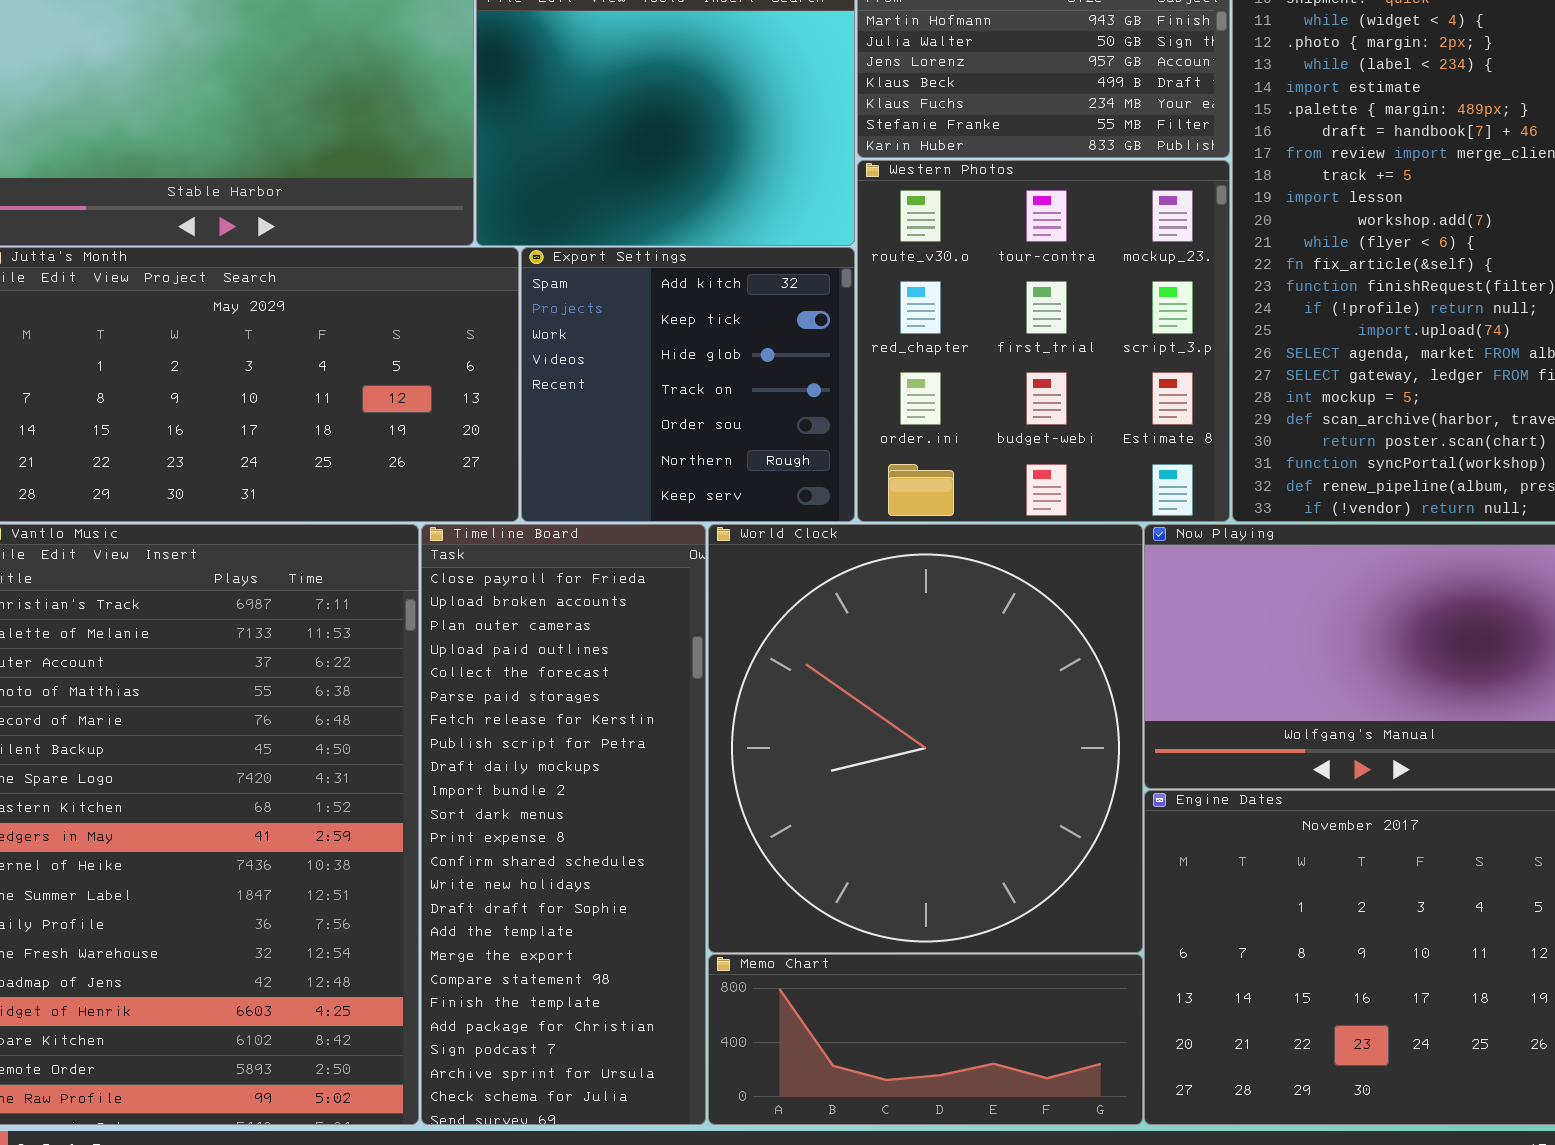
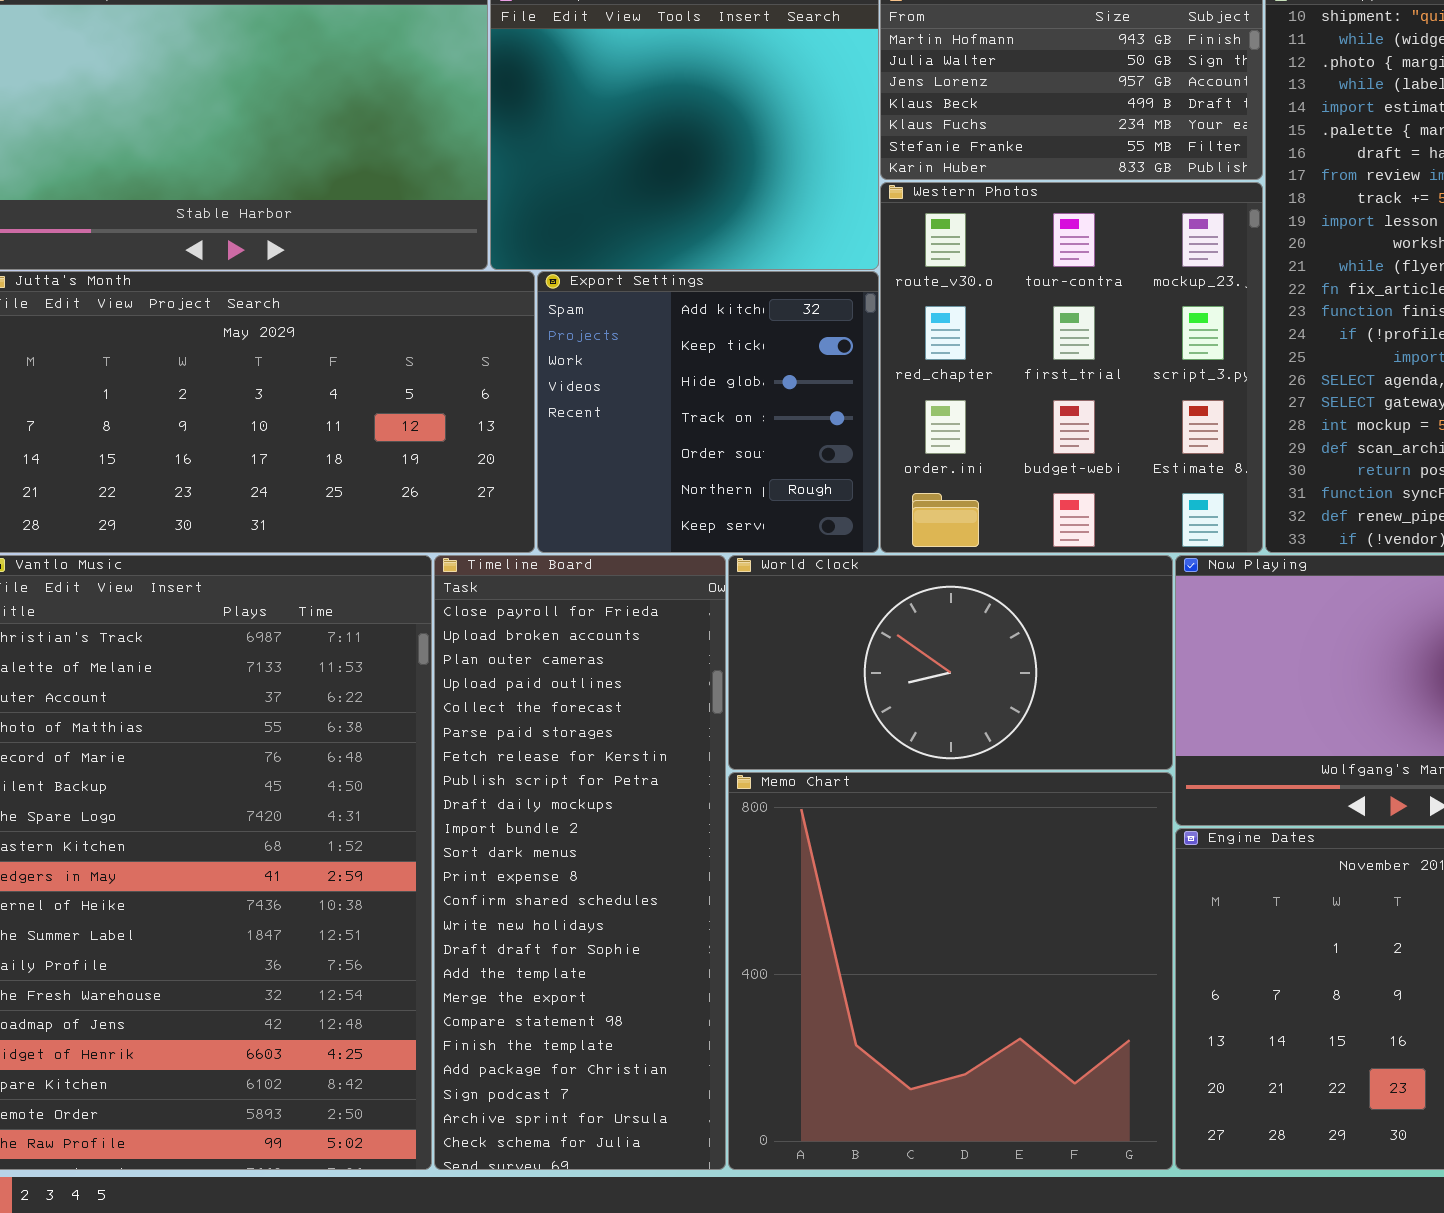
World Clock: [708,524,1143,953] -> [728,555,1173,770], resized
Memo Chart: [708,954,1143,1125] -> [728,772,1173,1170], resized

